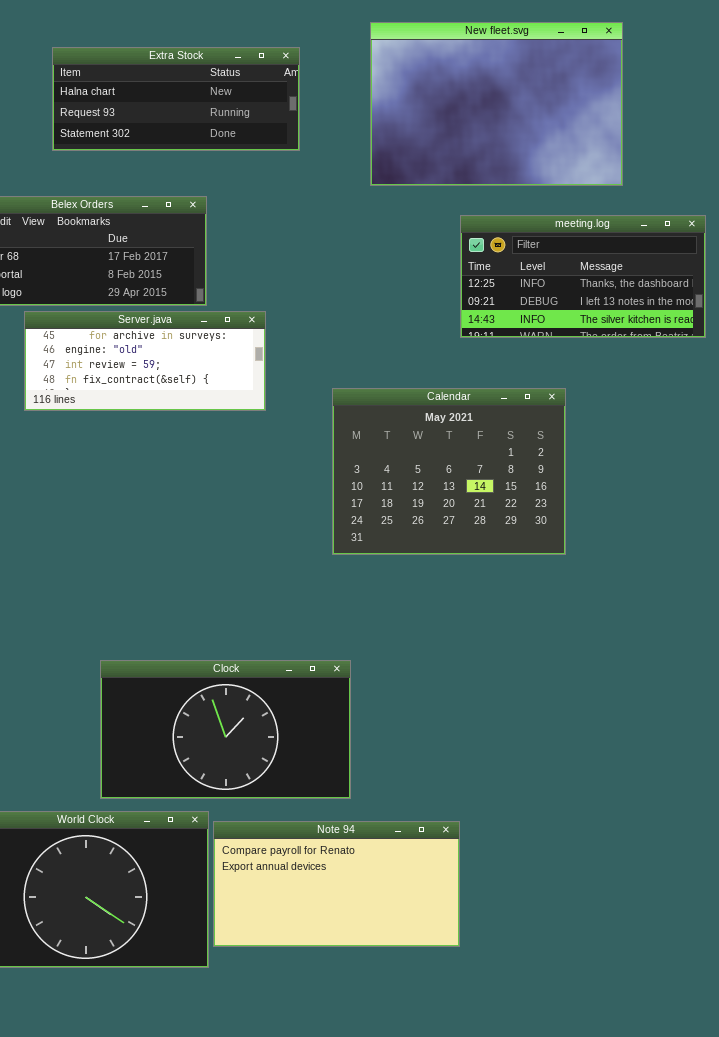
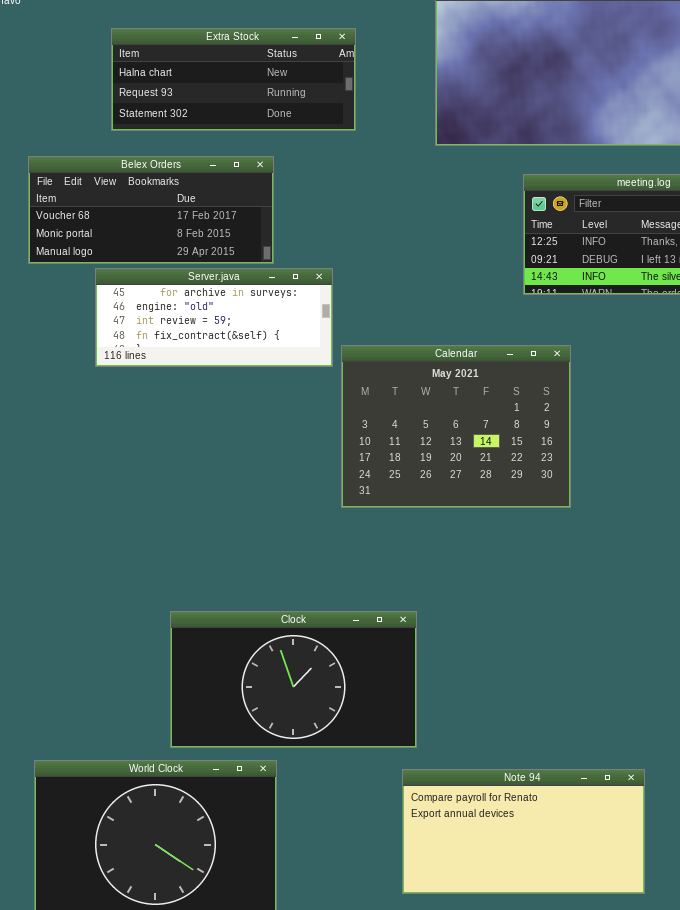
Extra Stock: [52,47,300,151] -> [111,28,356,131], moved
Calendar: [332,388,566,555] -> [341,345,571,508], moved
Note 94: [213,821,460,947] -> [402,769,645,894], moved

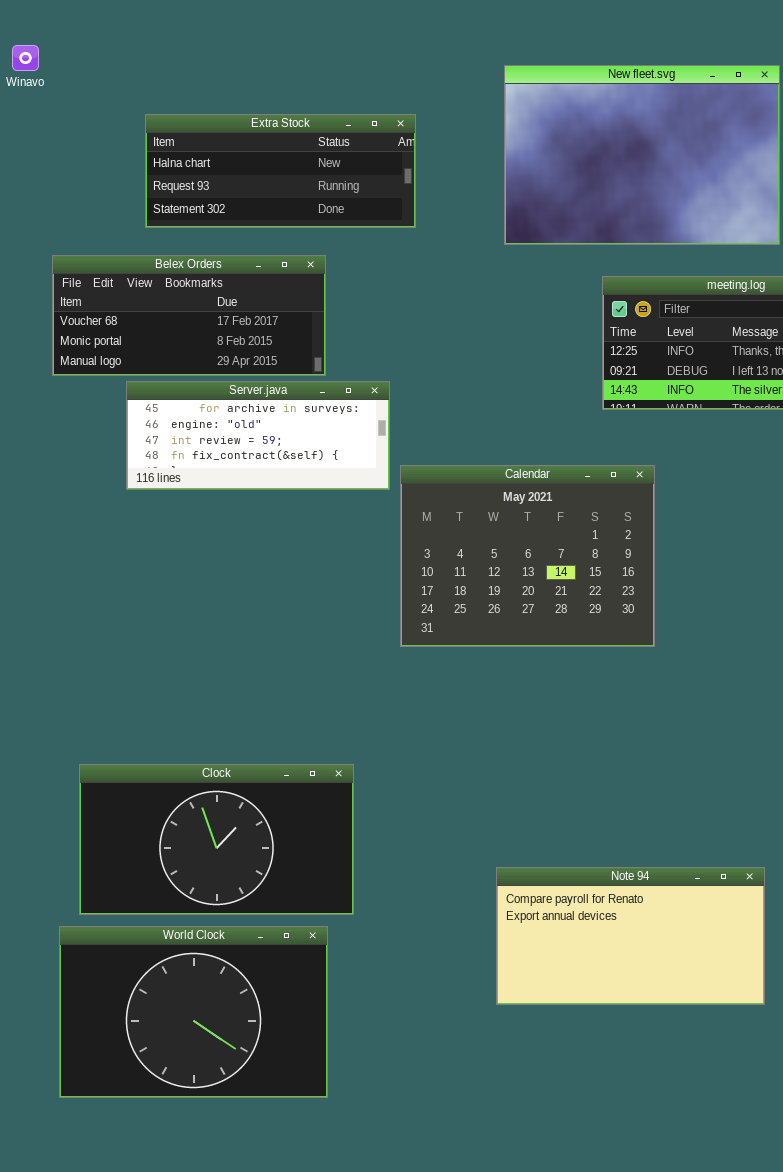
Clock: [170,611,417,748] -> [79,764,354,915], moved
Note 94: [402,769,645,894] -> [496,867,765,1005], moved

